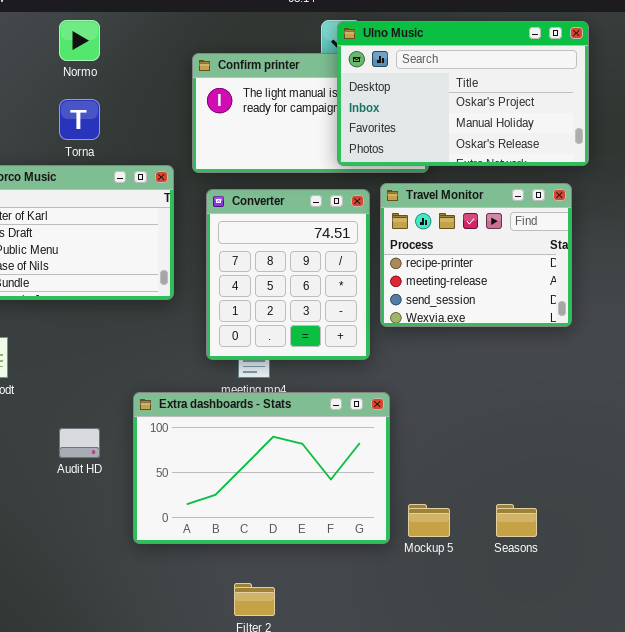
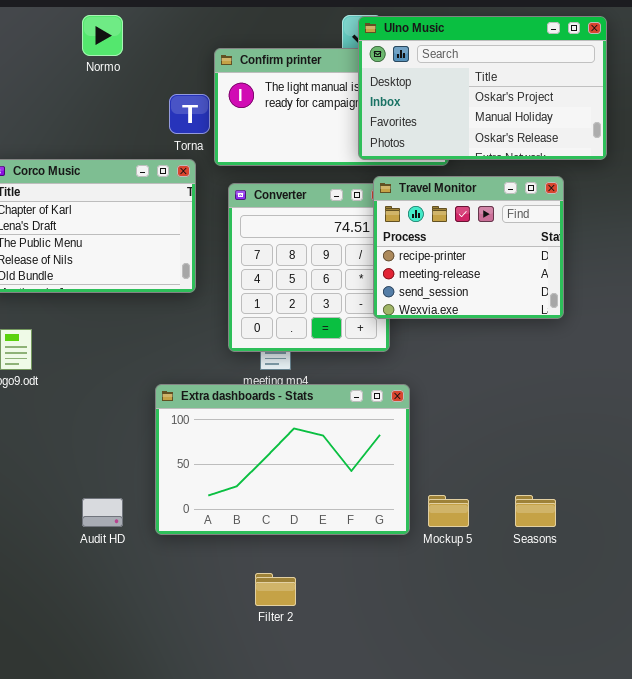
Torna: [59,99,100,140] -> [169,94,210,134], moved
Travel Monitor: [380,183,572,327] -> [373,176,564,319], moved
Audit HD: [59,428,100,458] -> [82,498,123,527], moved

